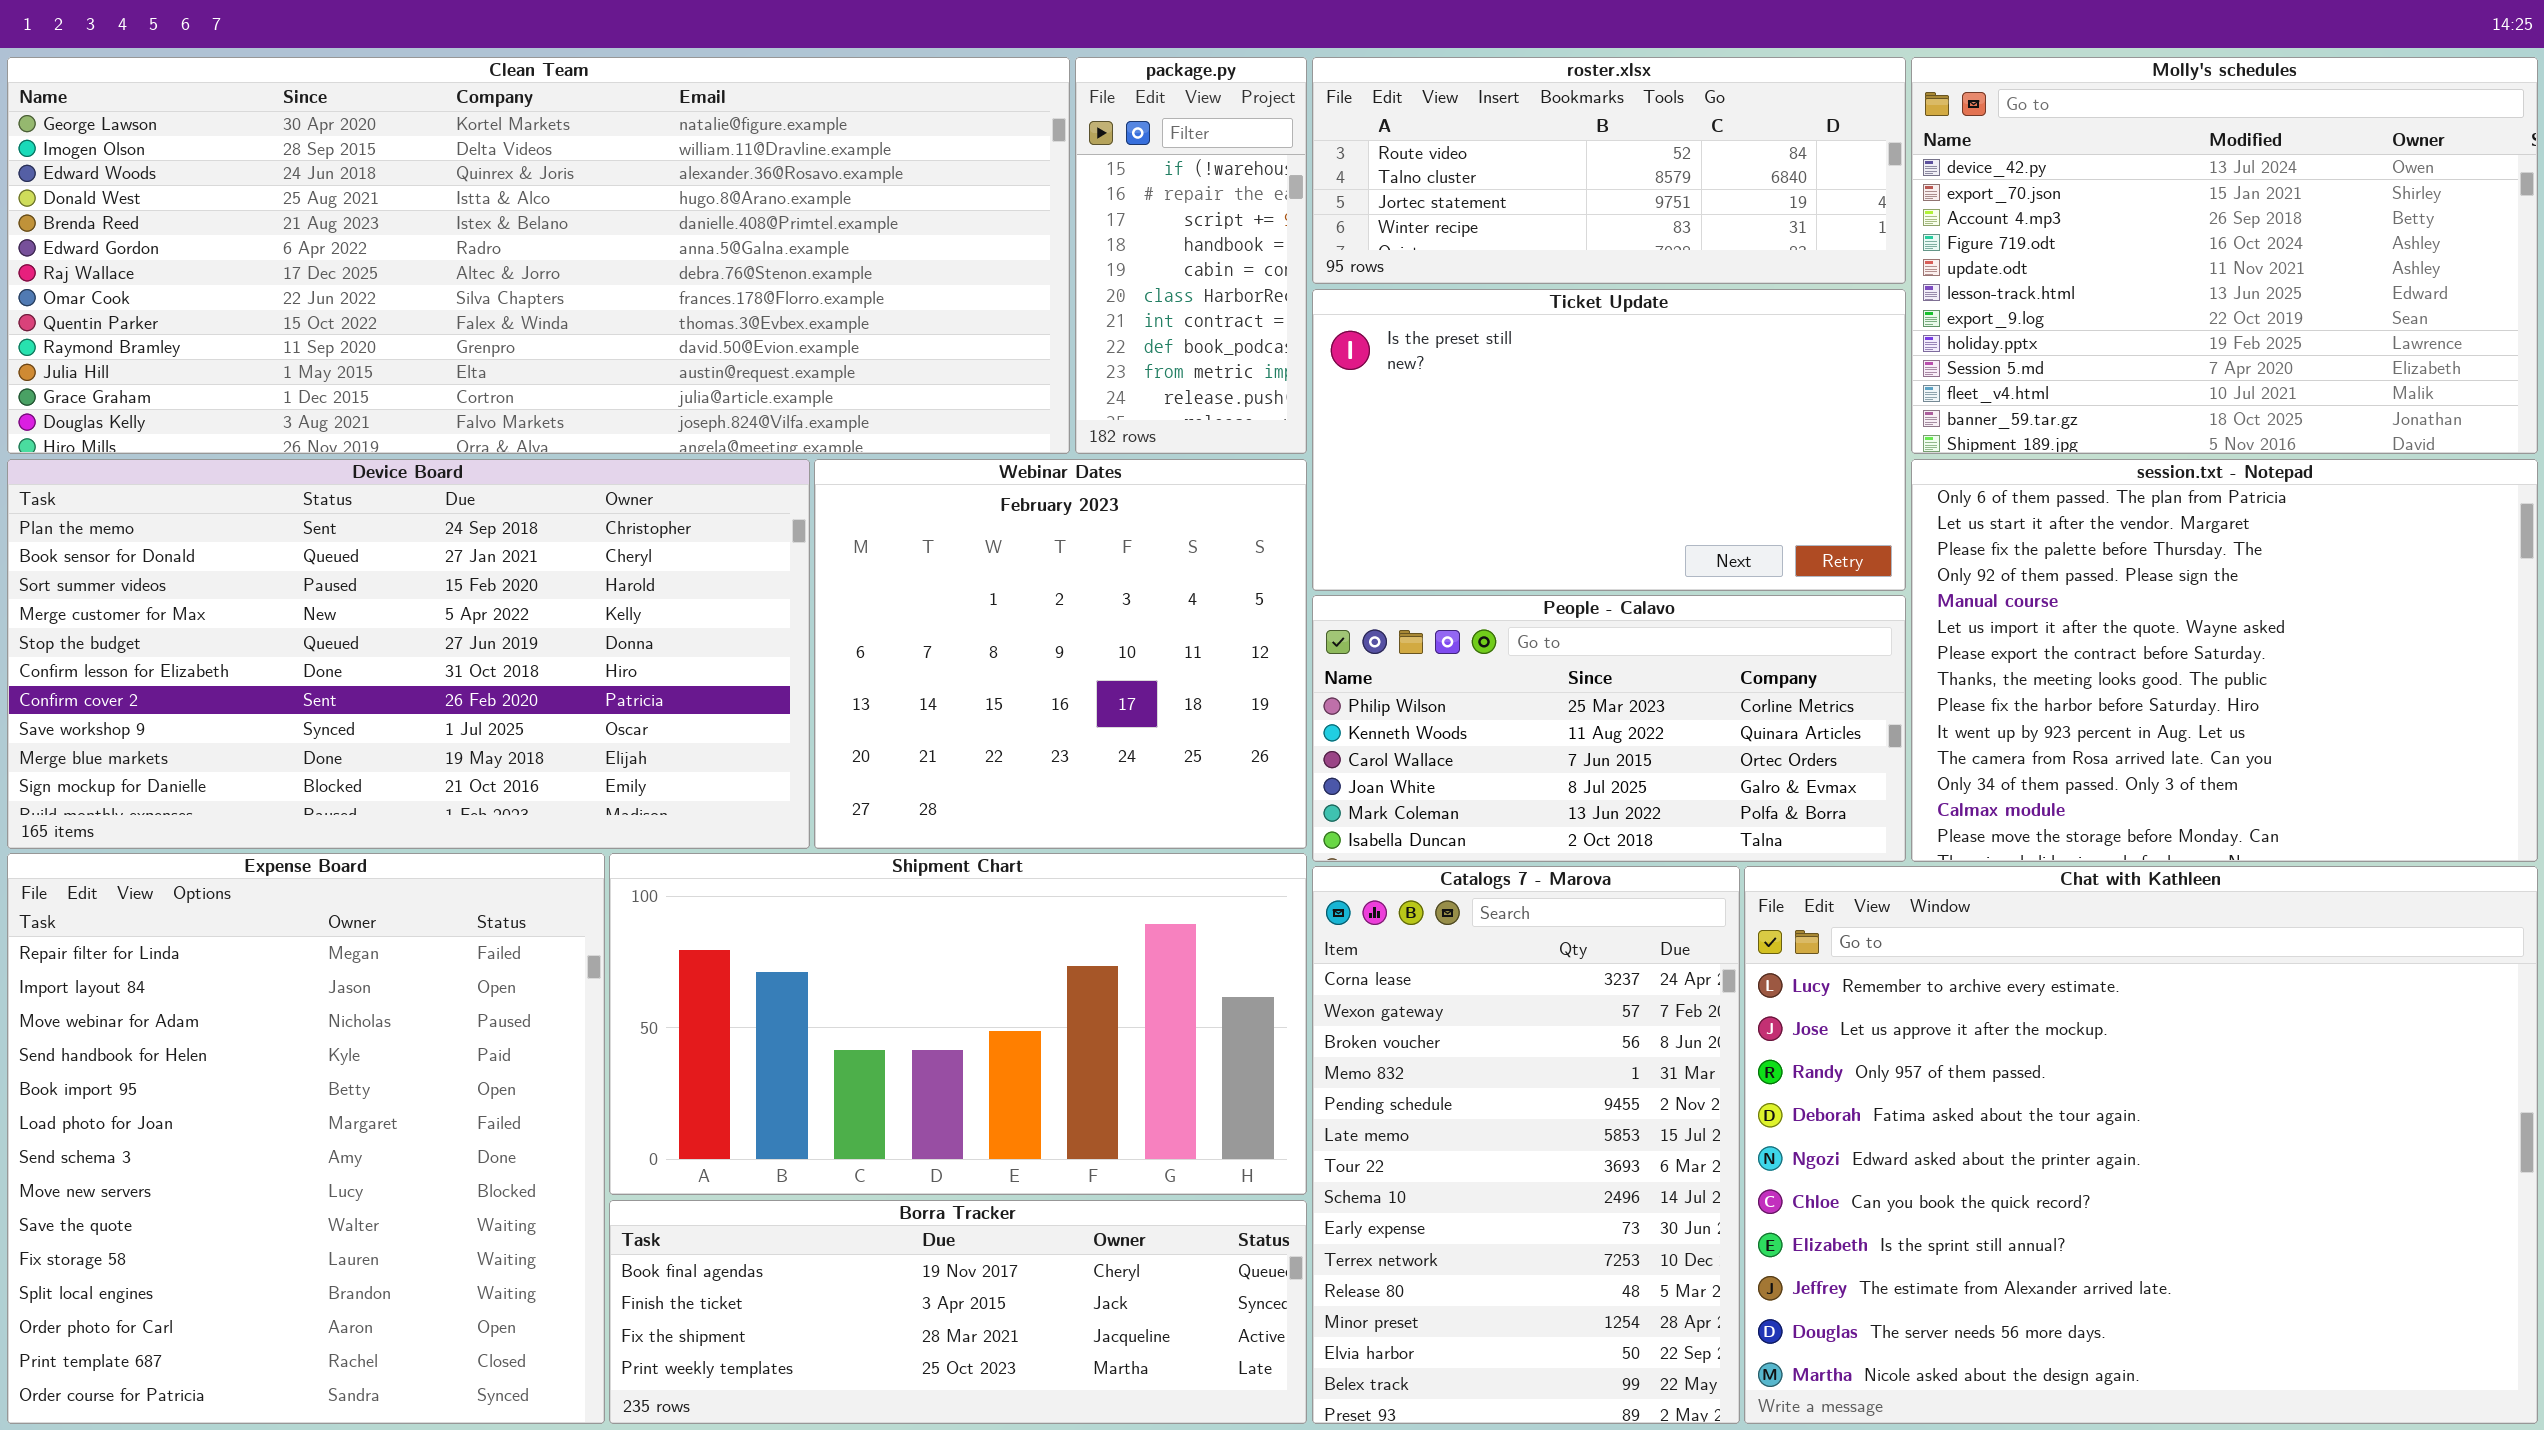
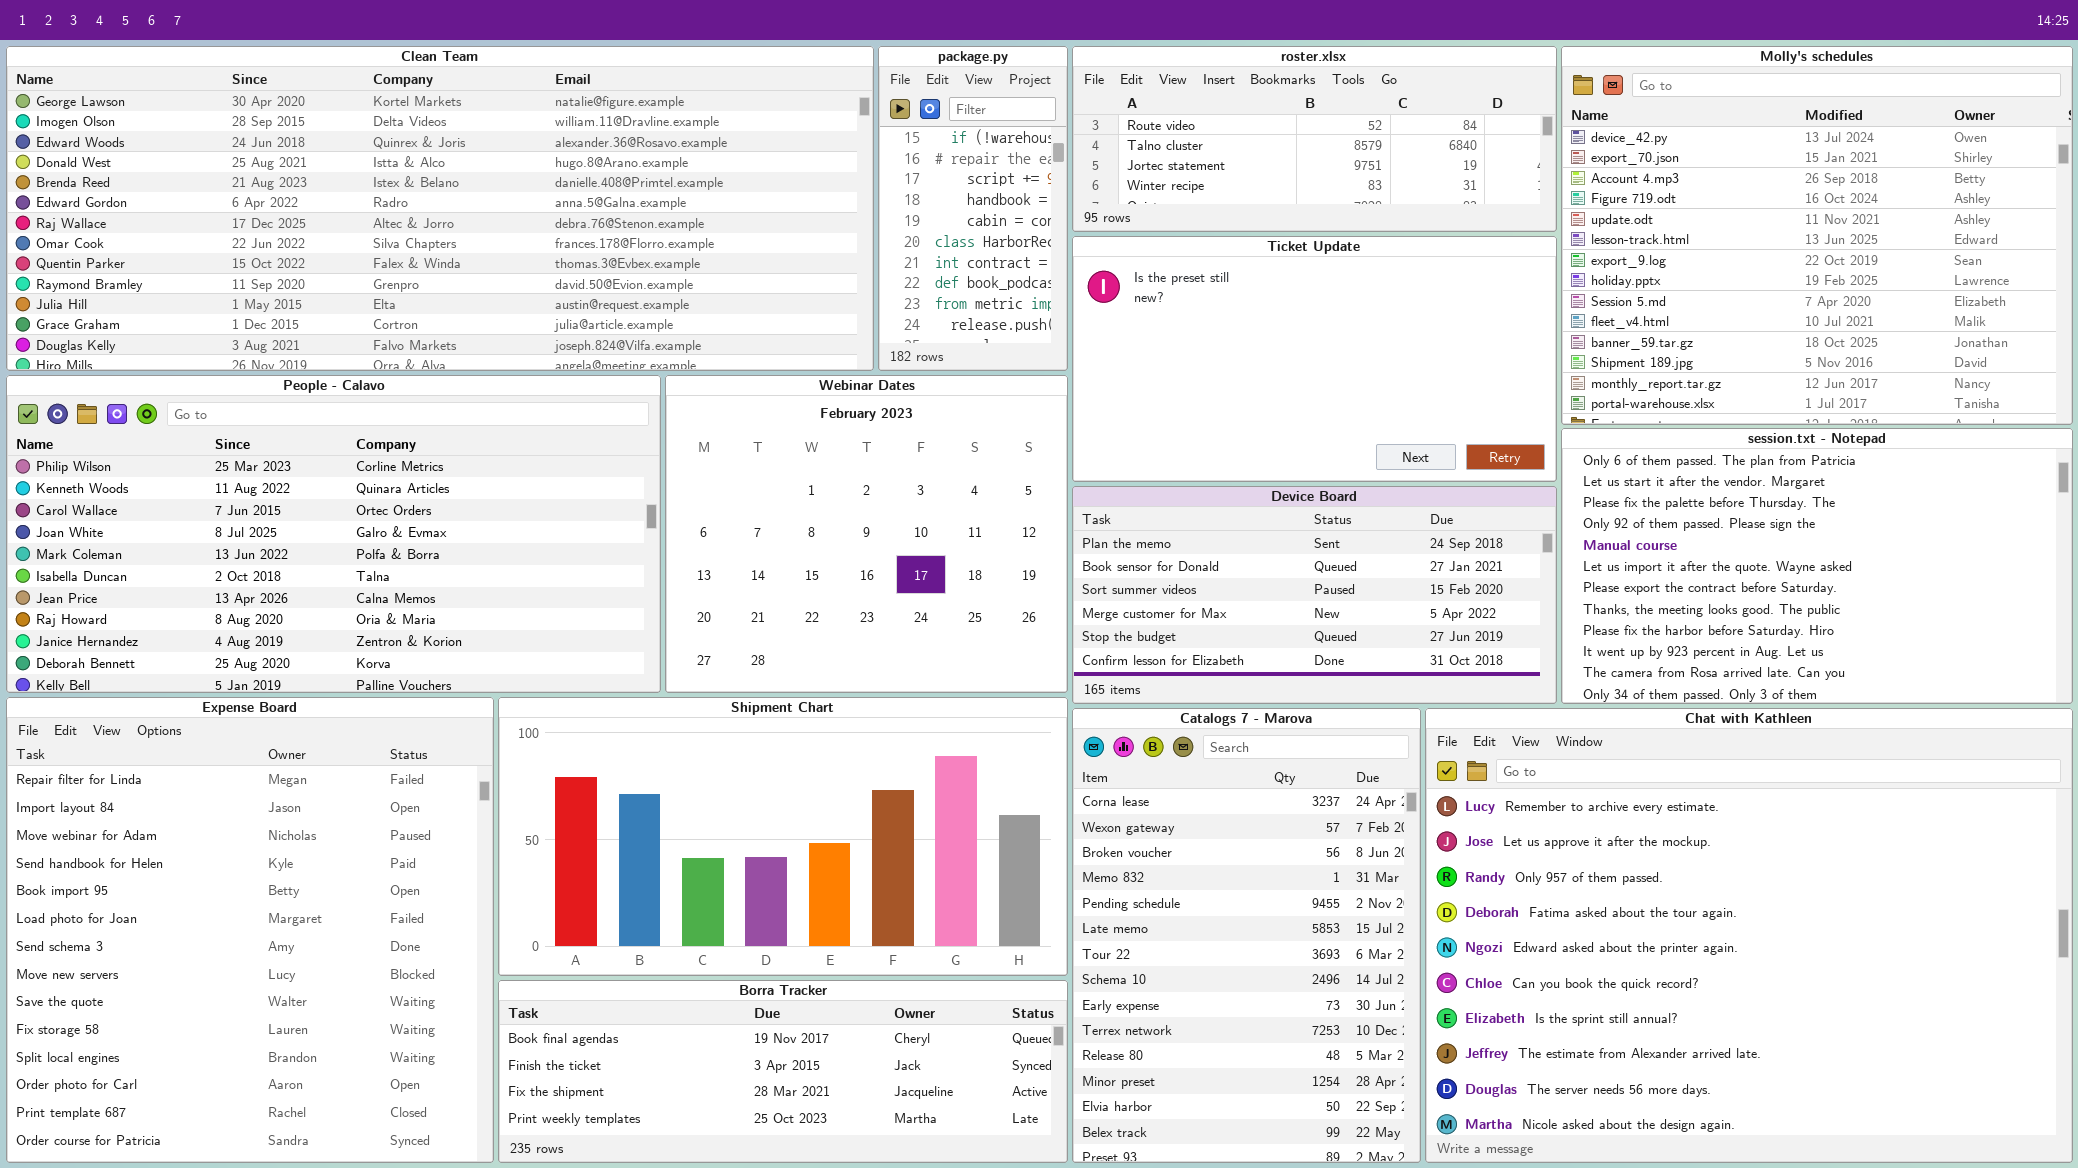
Molly's schedules: [1911,57,2538,454] -> [1561,46,2073,425], resized
Device Board: [7,459,810,849] -> [1072,486,1557,704], moved, resized
session.txt - Notepad: [1911,459,2538,862] -> [1561,428,2073,704], resized
People - Calavo: [1312,595,1906,862] -> [6,375,661,693], moved, resized

